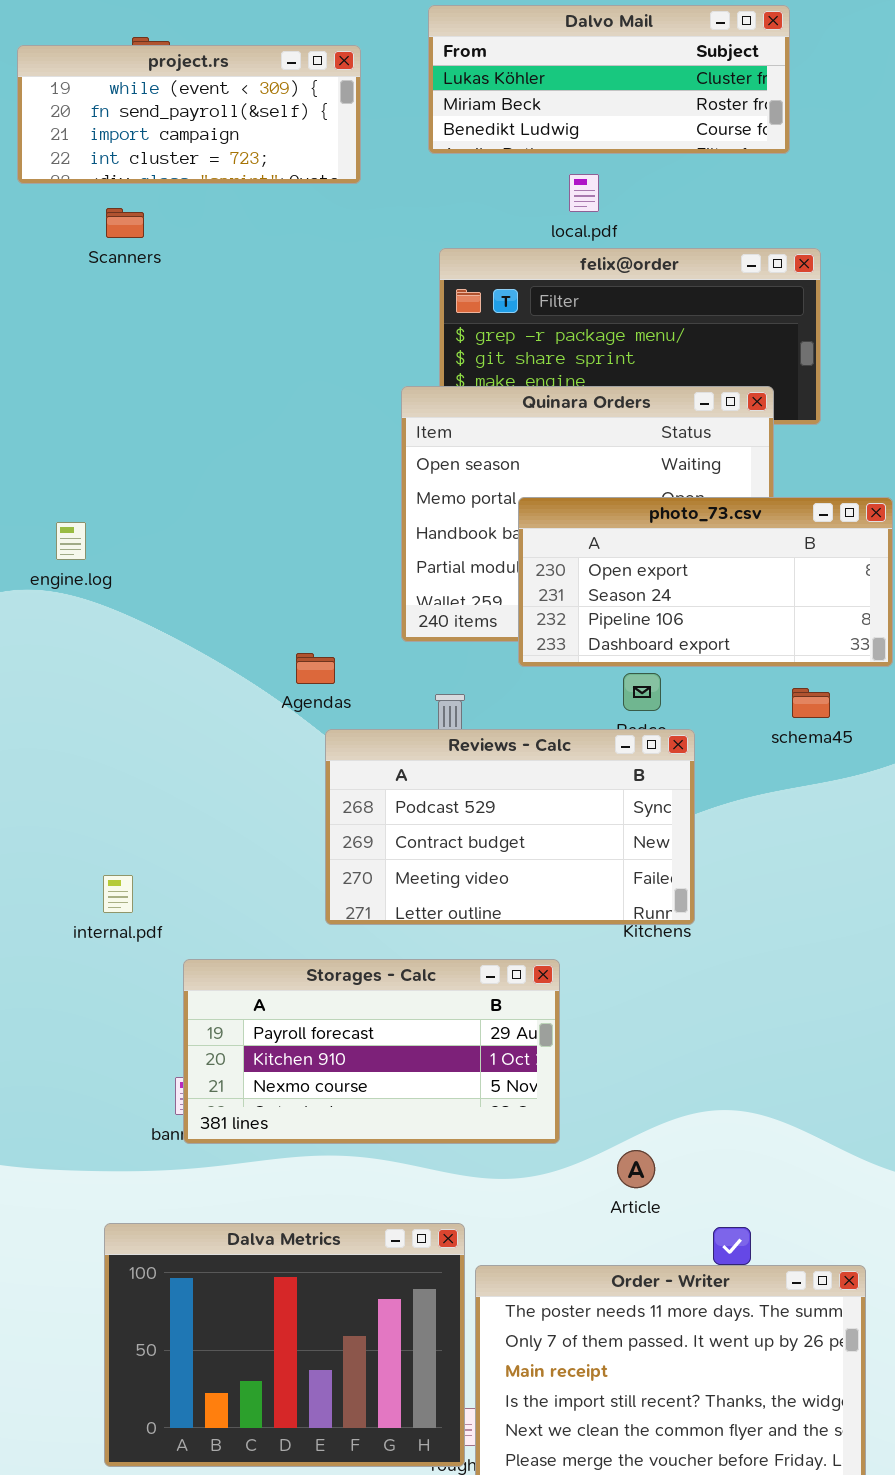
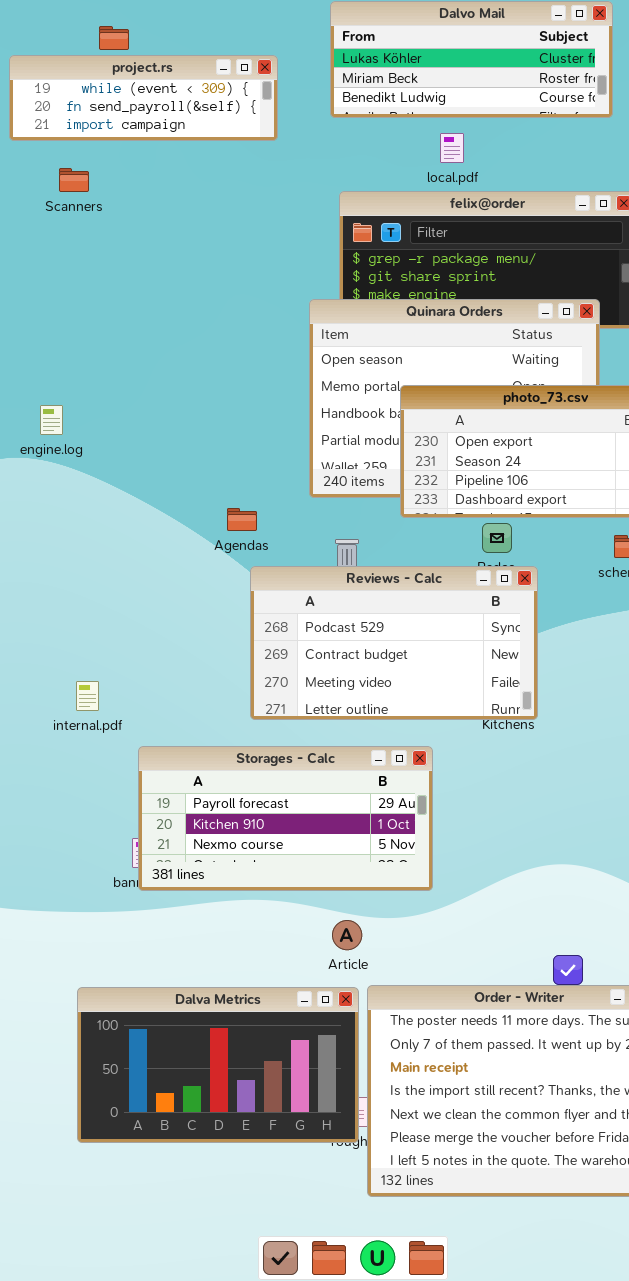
project.rs: [17,45,361,184] -> [9,55,278,141], resized
Scanners: [106,208,144,238] -> [59,168,89,192], moved
Article: [617,1150,655,1188] -> [332,920,362,950], moved
Dalva Metrics: [104,1223,465,1467] -> [77,987,359,1143], resized

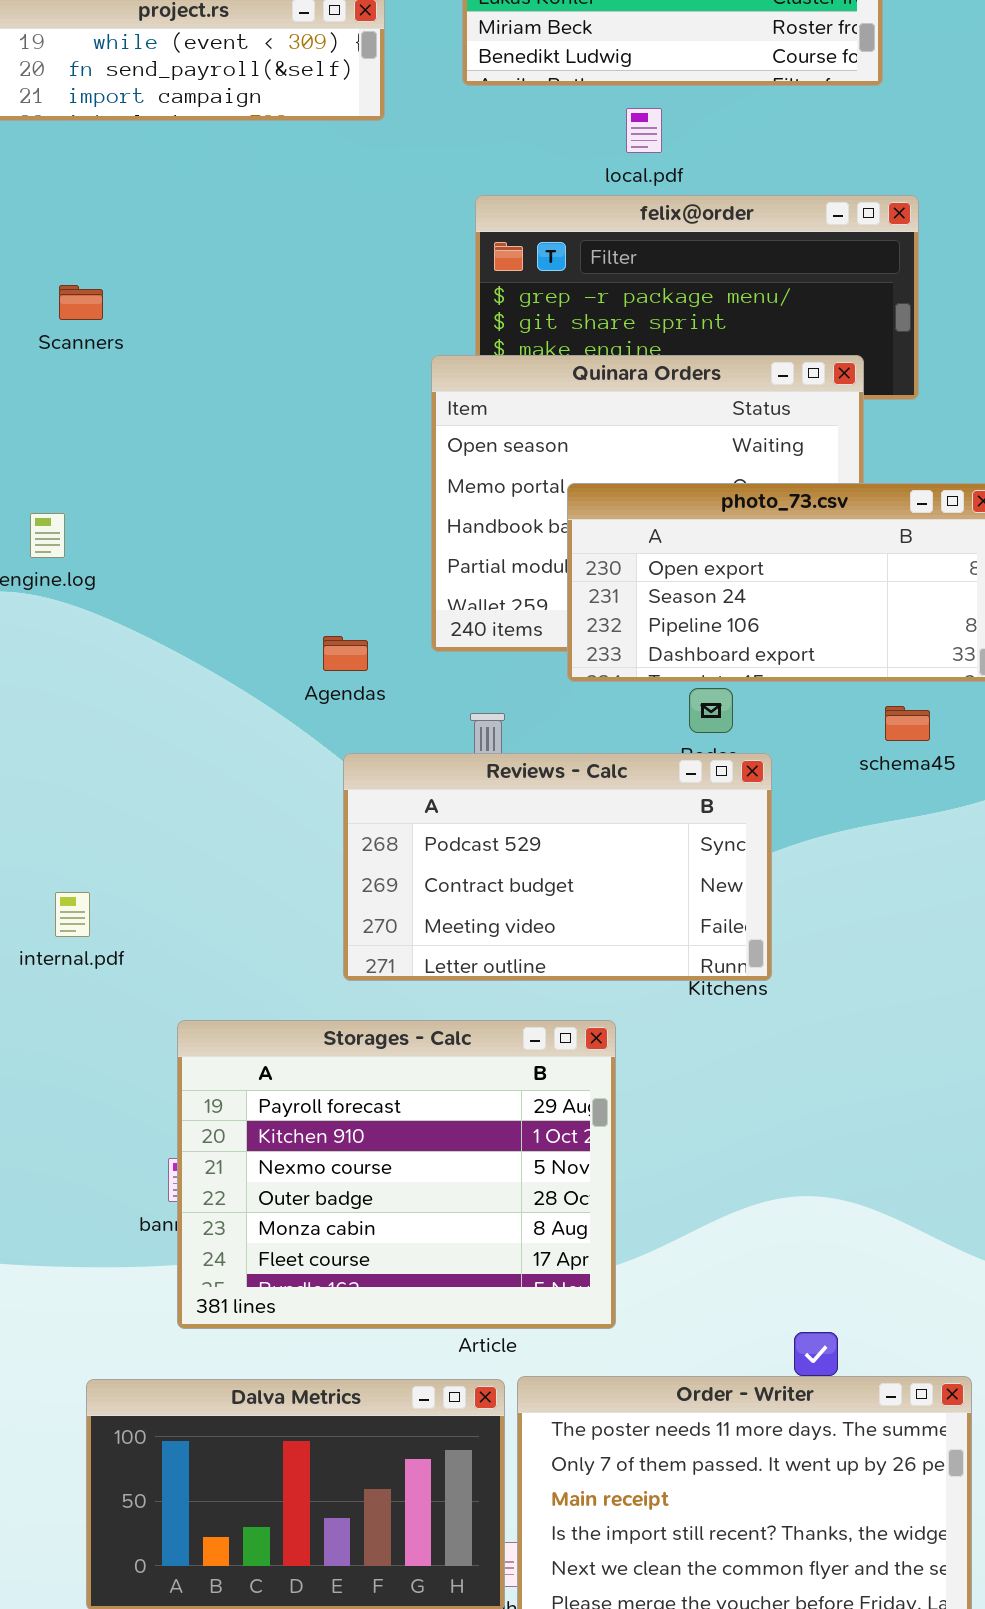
Scanners: [59,168,89,192] -> [59,285,103,320], moved
Agendas: [227,508,257,531] -> [323,636,368,671], moved
internal.pdf: [76,681,99,711] -> [55,892,90,937], moved
Storages - Calc: [138,746,433,891] -> [177,1020,616,1329], resized

